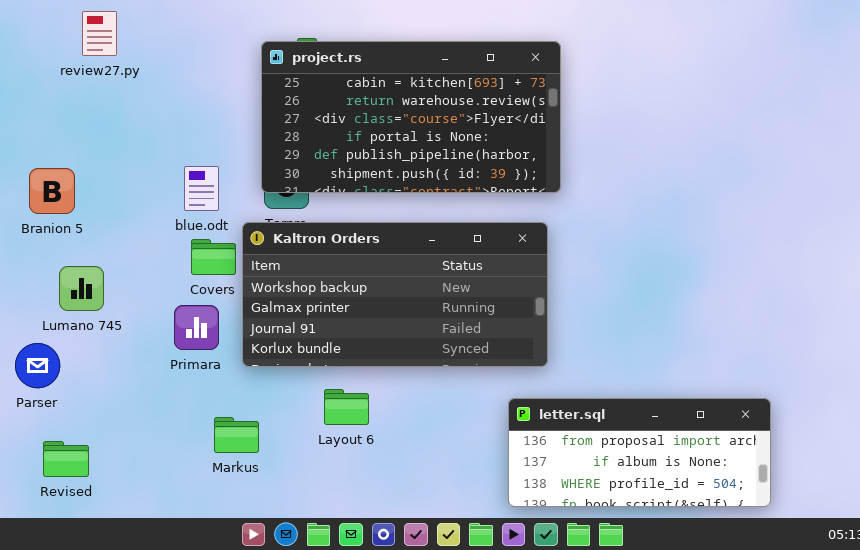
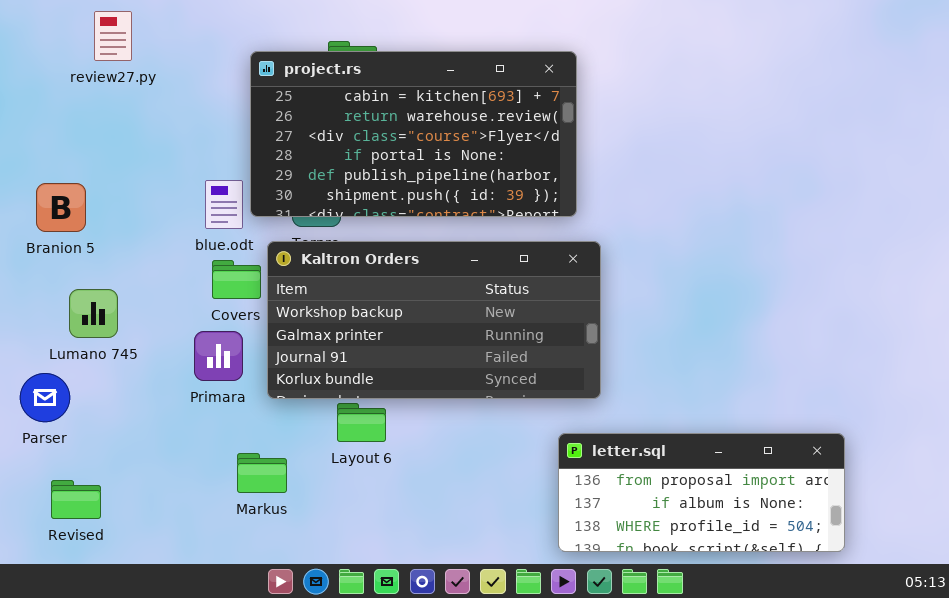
project.rs: [261,41,561,193] -> [250,51,577,217], moved
Layout 6: [324,389,369,425] -> [337,403,386,442], moved

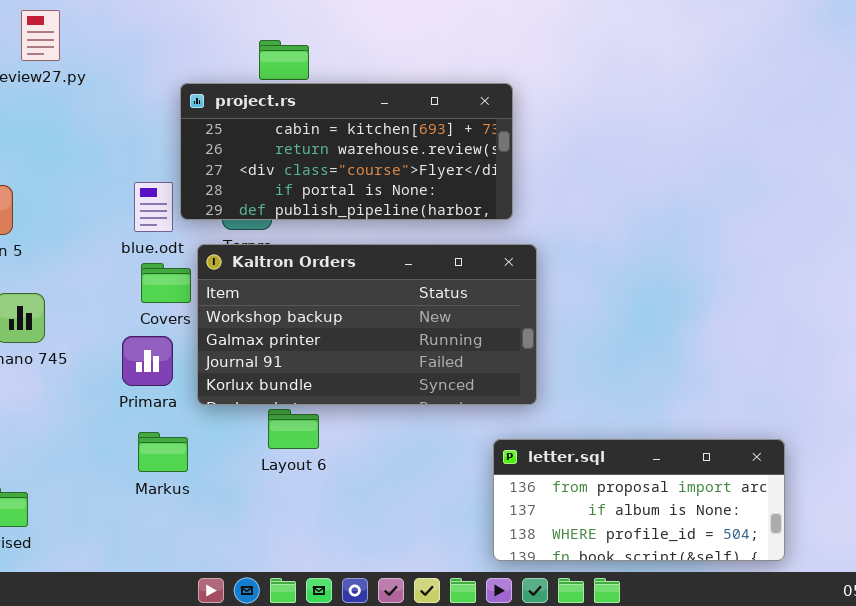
project.rs: [250,51,577,217] -> [180,83,513,220], resized
Markus: [237,453,287,493] -> [138,432,188,472], moved

